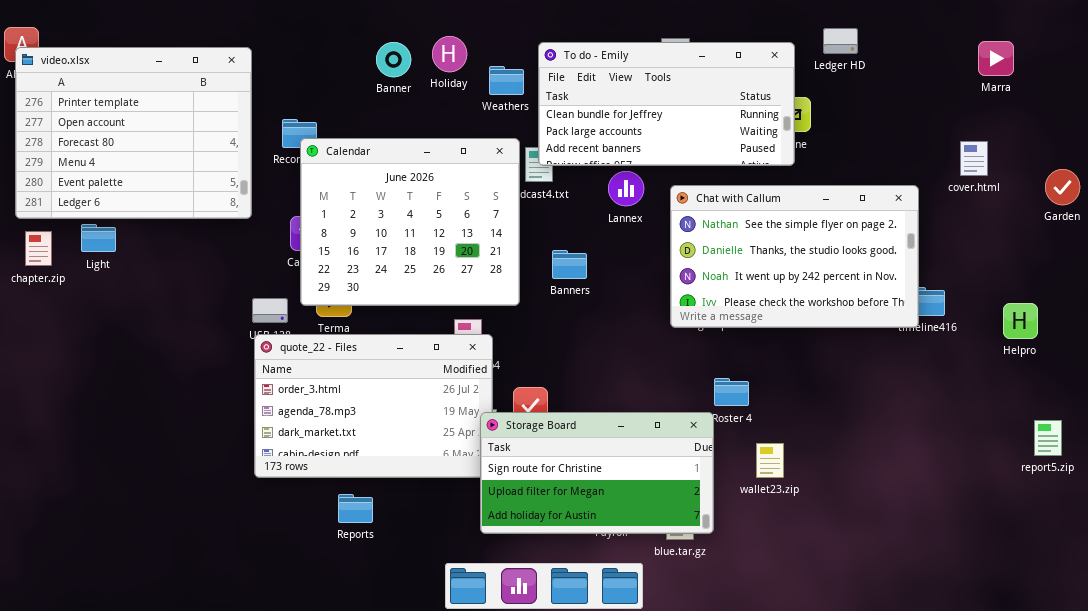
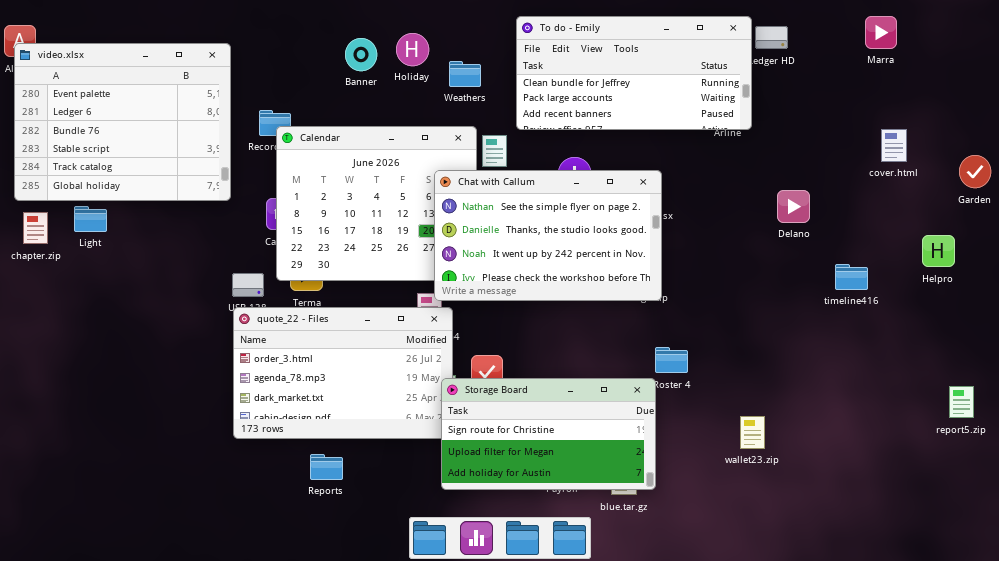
Marra: [978,41,1014,76] -> [865,16,897,49], moved
To do - Emily: [538,42,795,166] -> [516,16,752,130], moved
video.xlsx: [15,47,252,219] -> [14,43,231,201], scrolled down 4 rows
Chat with Callum: [670,185,919,328] -> [434,170,662,301], moved
Helpro: [1003,303,1038,339] -> [922,235,955,267], moved
wallet23.zip: [756,443,784,478] -> [740,416,765,449], moved

